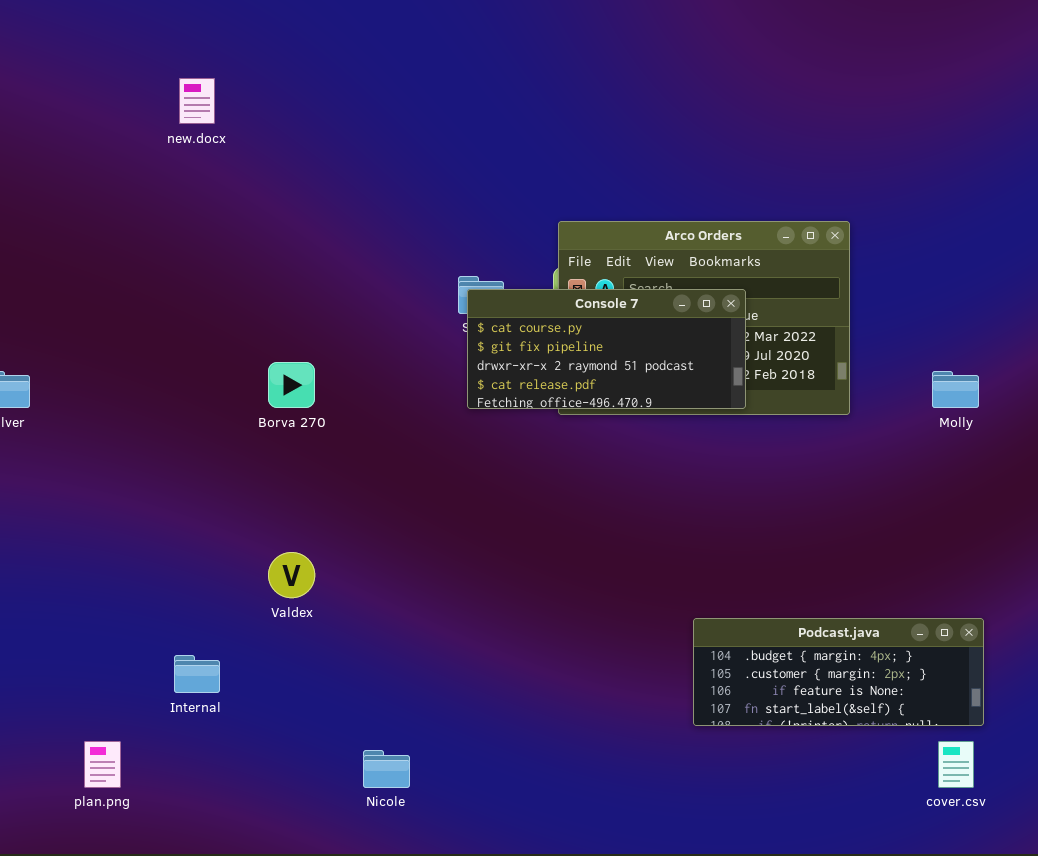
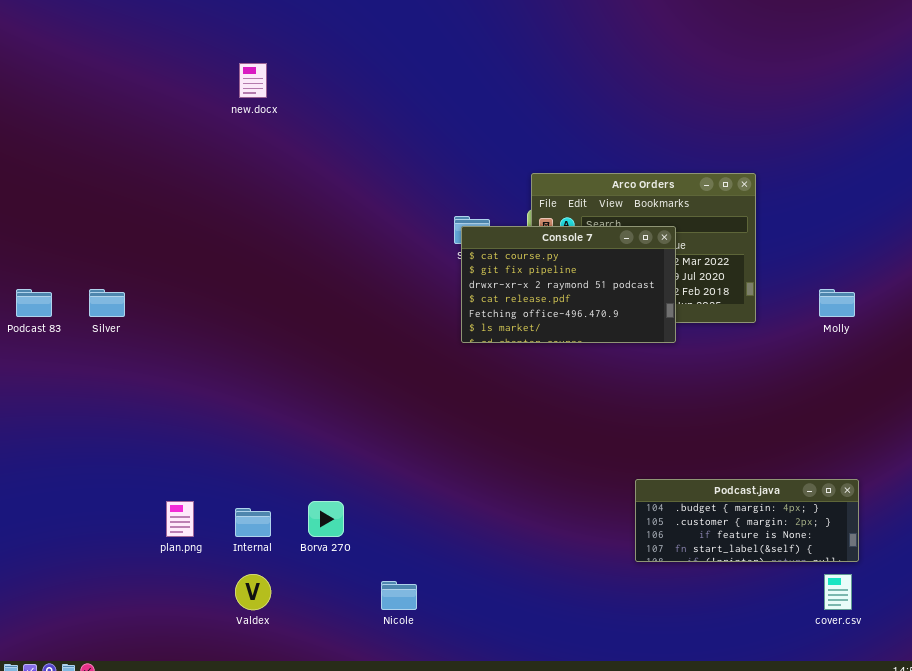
Console 7: [467,289,746,409] -> [461,226,676,343], resized
Borva 270: [268,362,315,408] -> [308,501,344,537], moved
Valdex: [268,552,315,598] -> [235,574,271,610], moved
plan.png: [84,741,121,788] -> [166,501,194,537], moved

